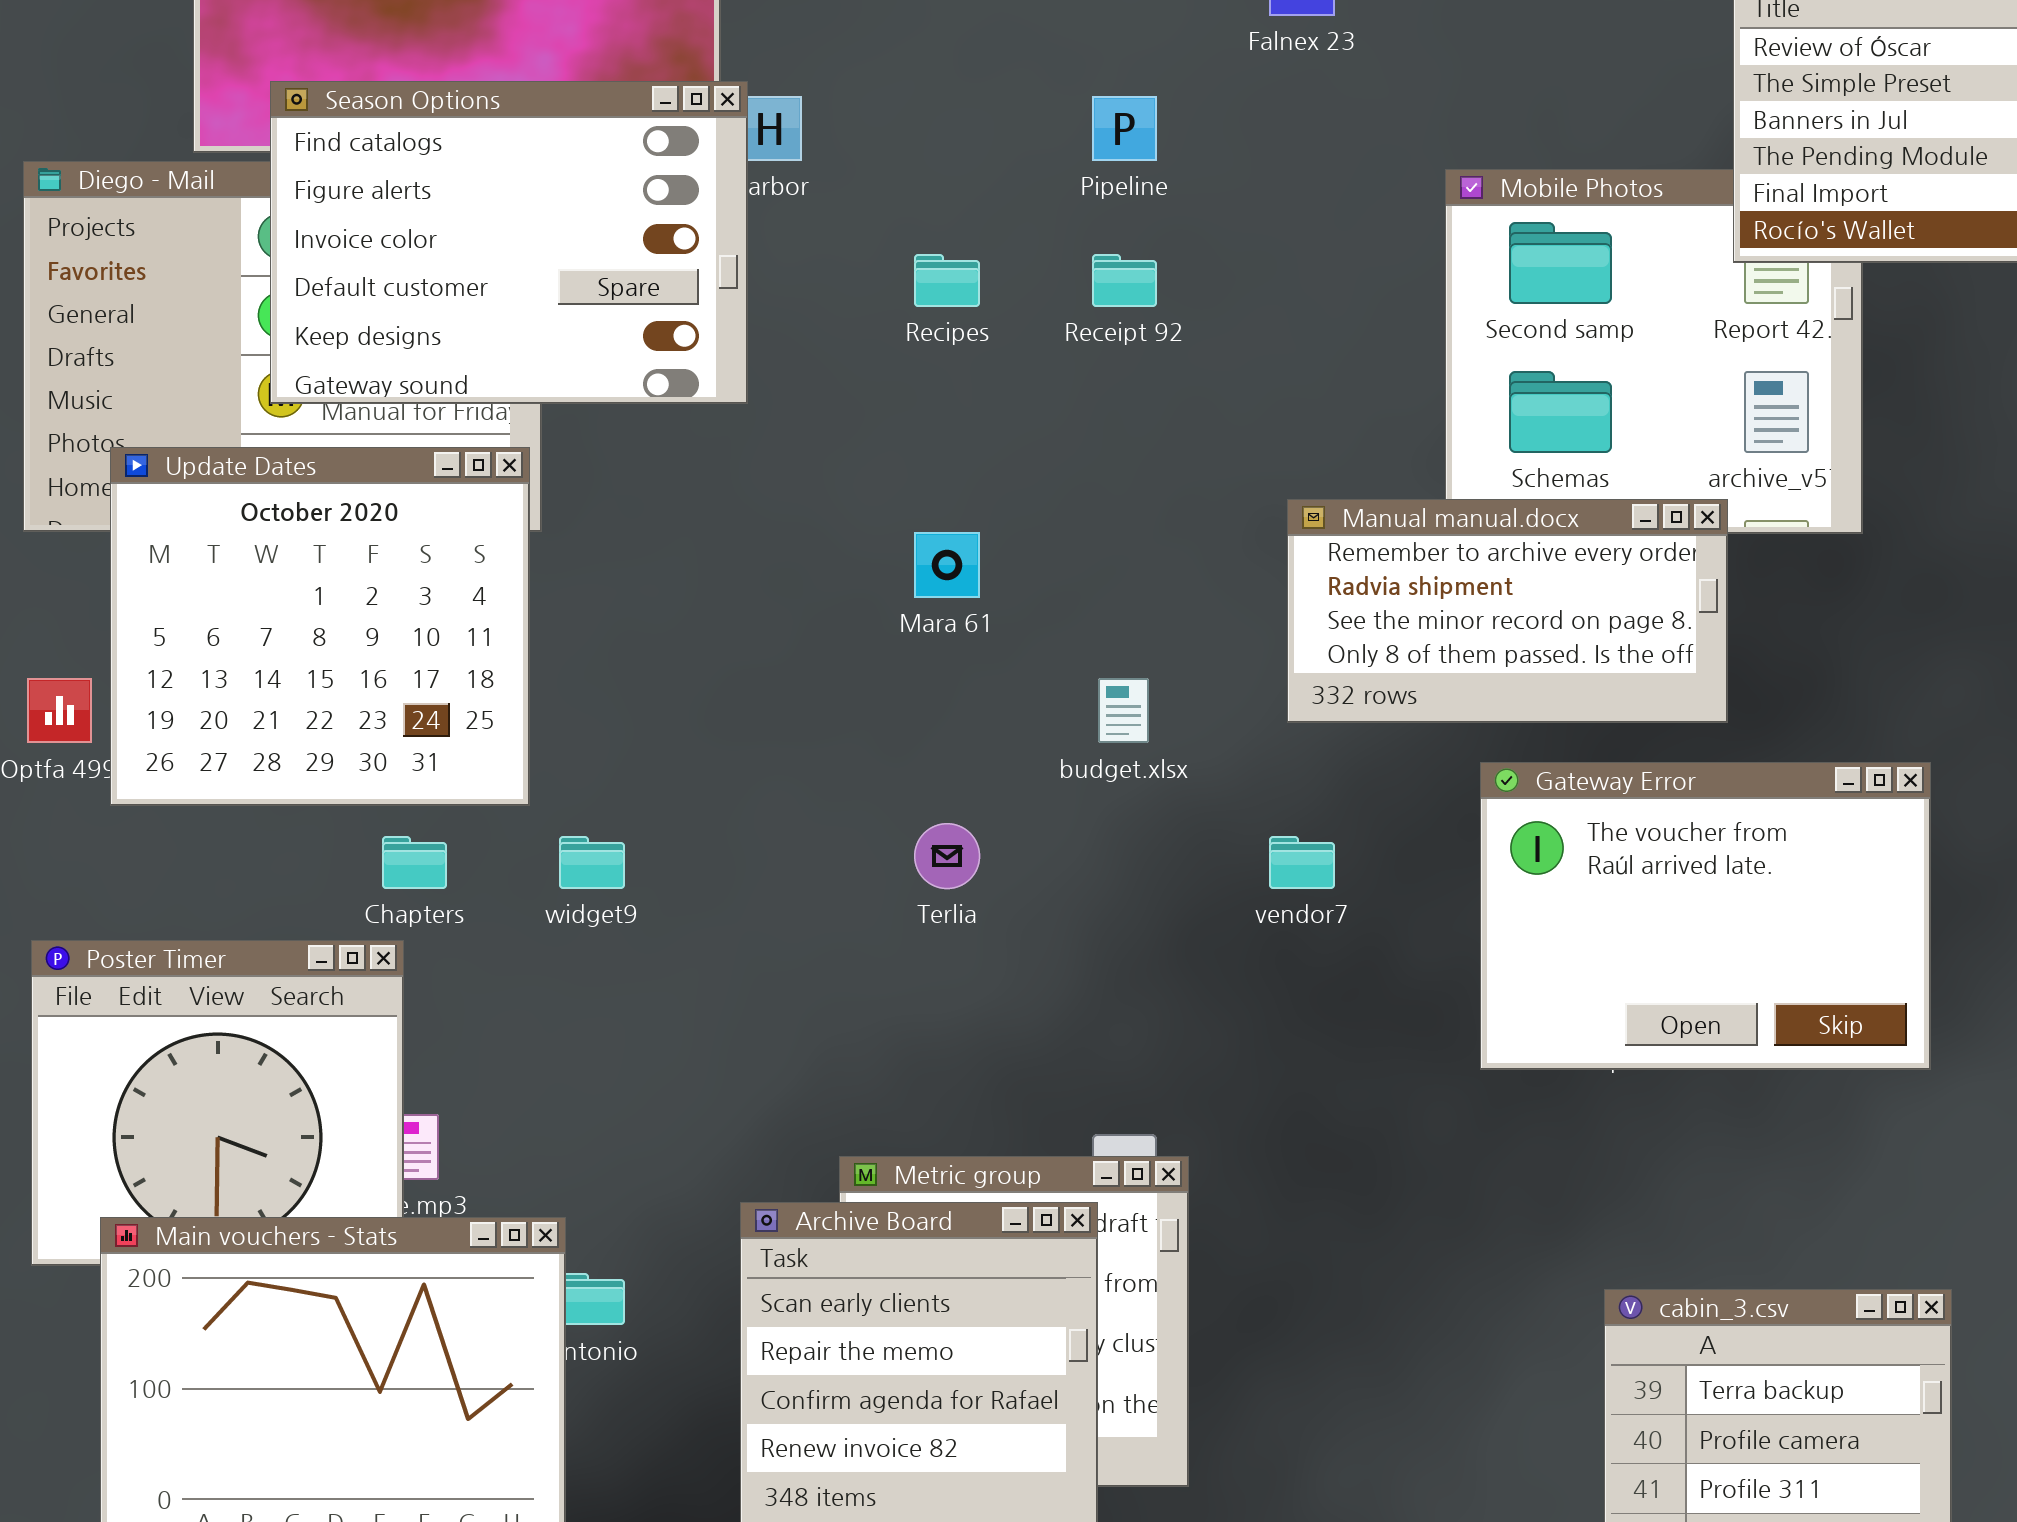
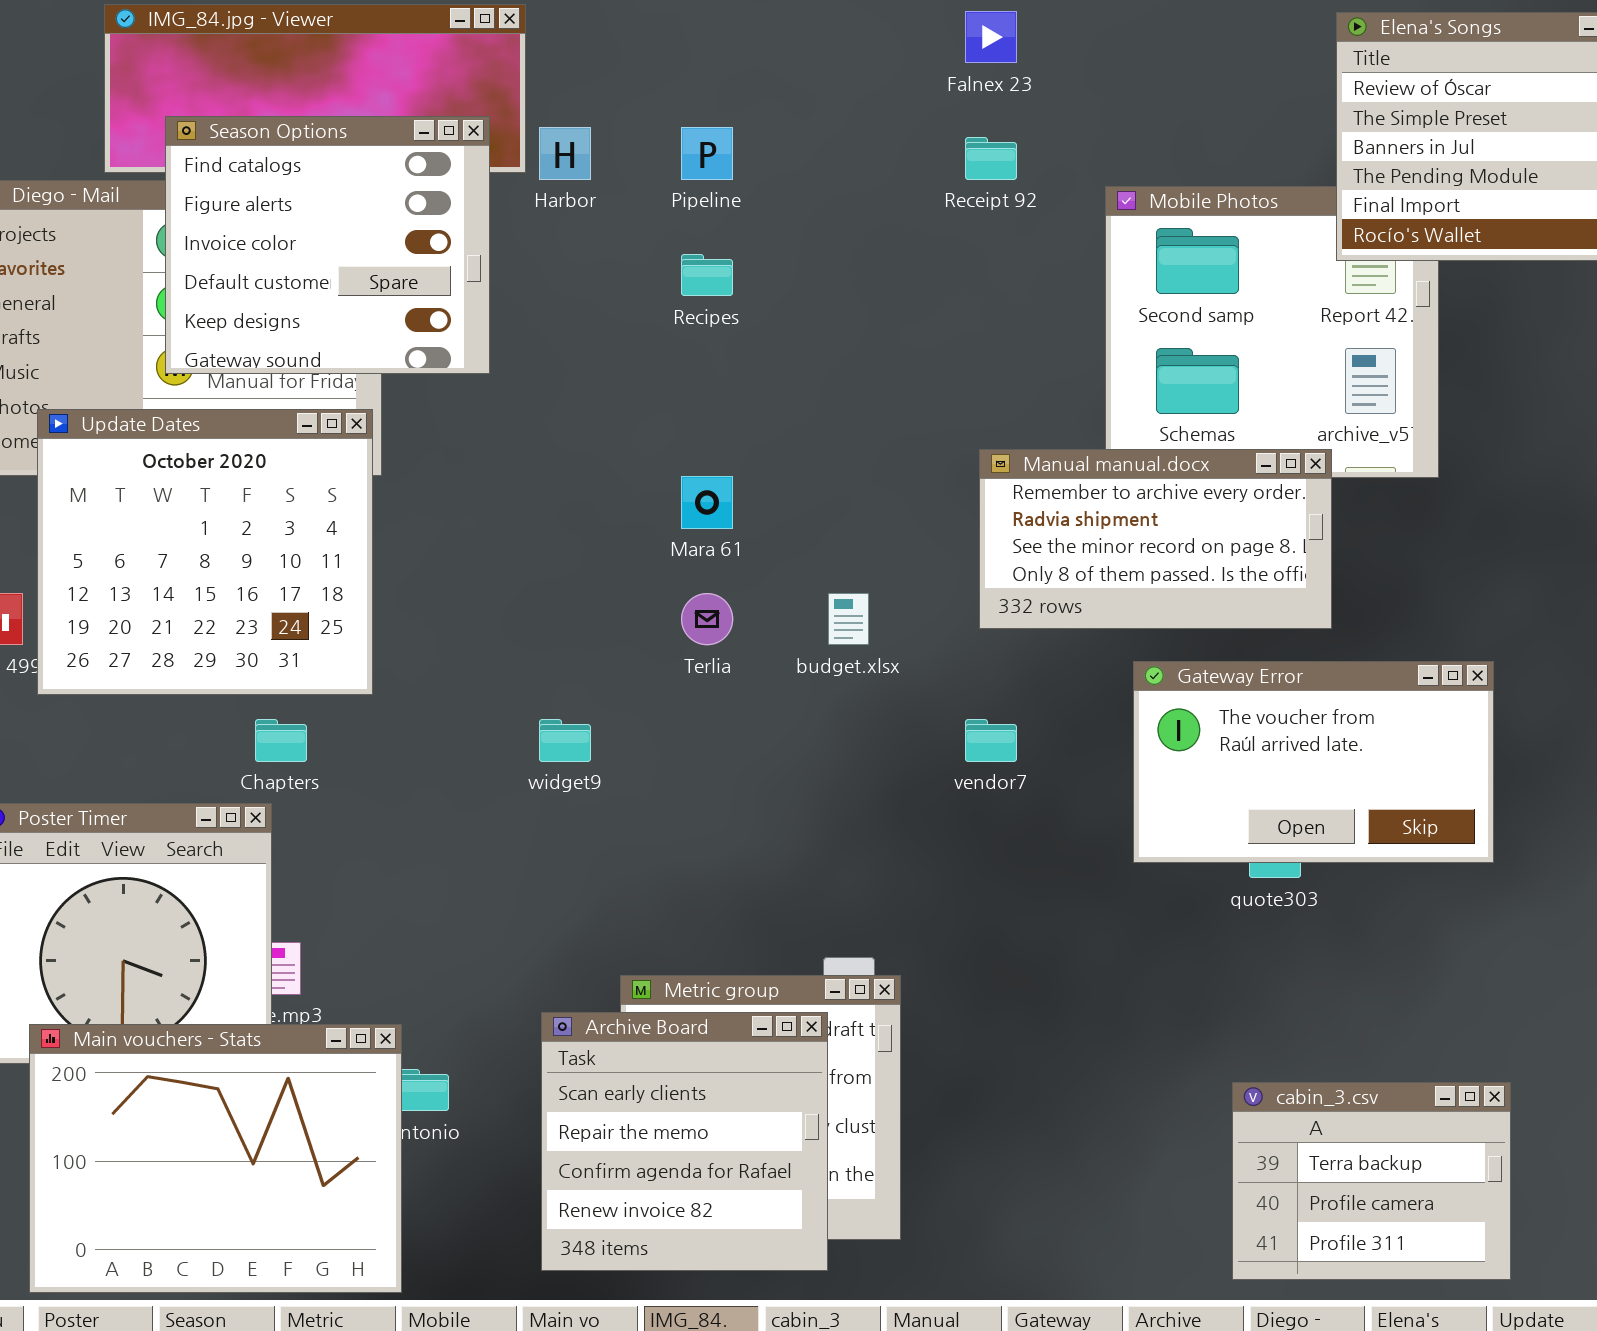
Season Options: [270,81,748,404] -> [165,116,490,374], resized
Pipeline: [1092,96,1157,161] -> [681,127,733,180], moved
Receipt 92: [1092,254,1157,307] -> [965,137,1017,180], moved
Gateway Error: [1480,762,1931,1070] -> [1133,661,1494,863], resized
Terlia: [914,823,980,889] -> [681,593,733,645], moved
widget9: [559,836,625,889] -> [539,719,591,762], moved

